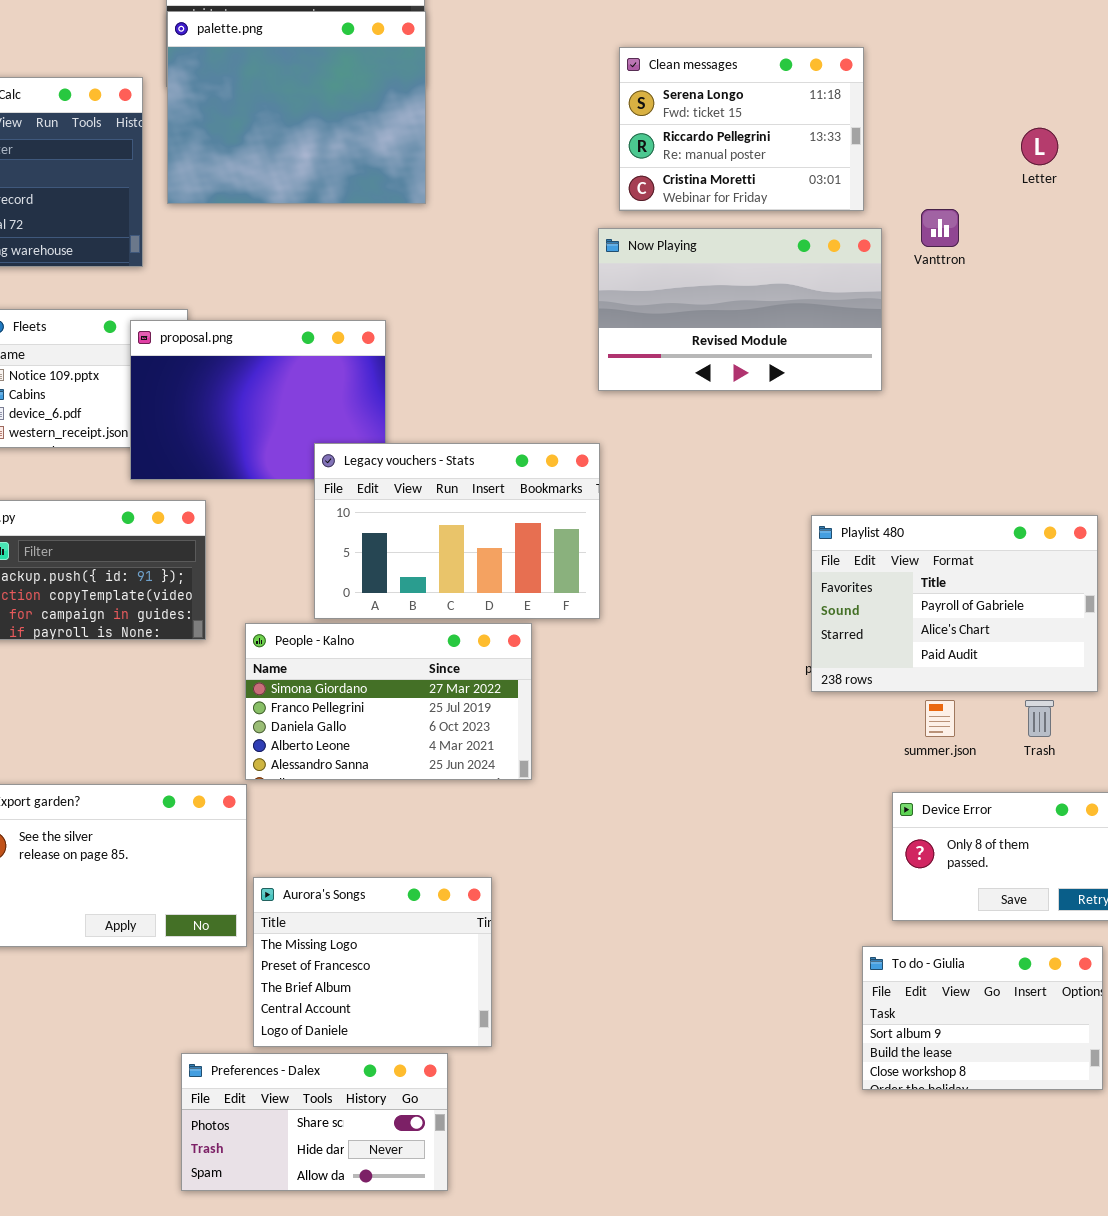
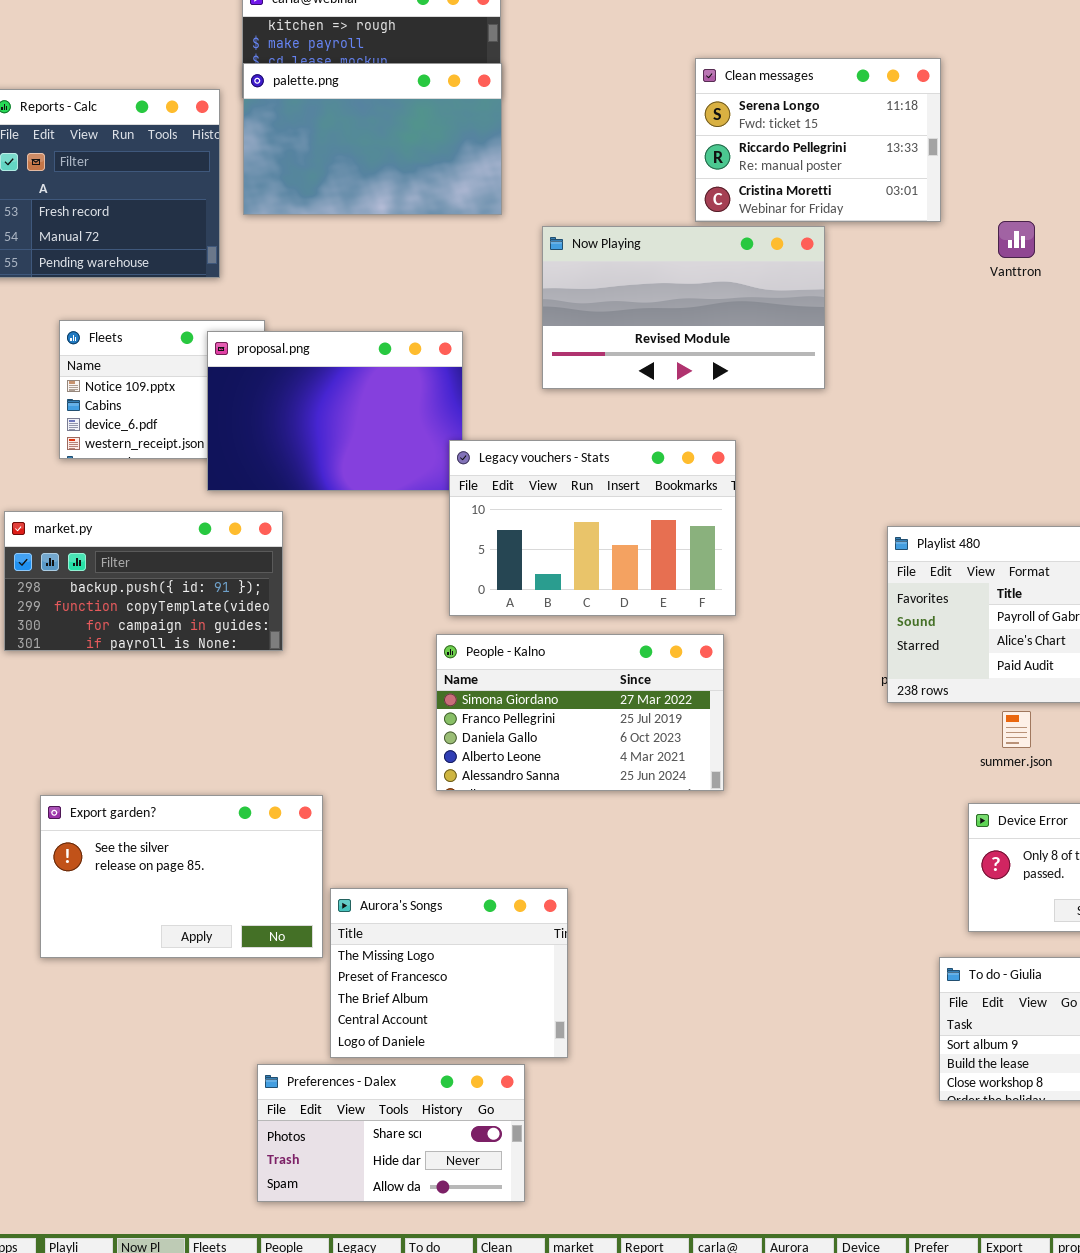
palette.png: [167,11,426,204] -> [243,63,502,215], resized
Now Playing: [598,228,882,391] -> [542,226,825,389], moved
Legacy vouchers - Stats: [314,443,600,619] -> [449,440,736,616], moved
People - Kalno: [245,623,532,780] -> [436,634,724,791], moved

